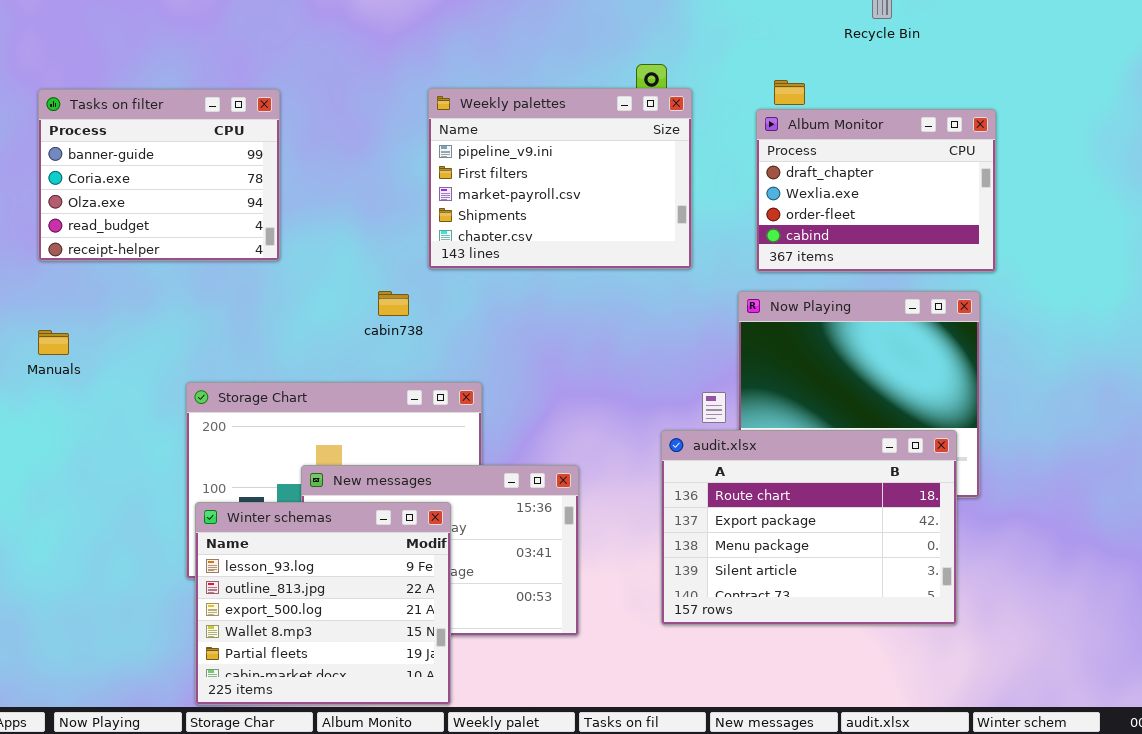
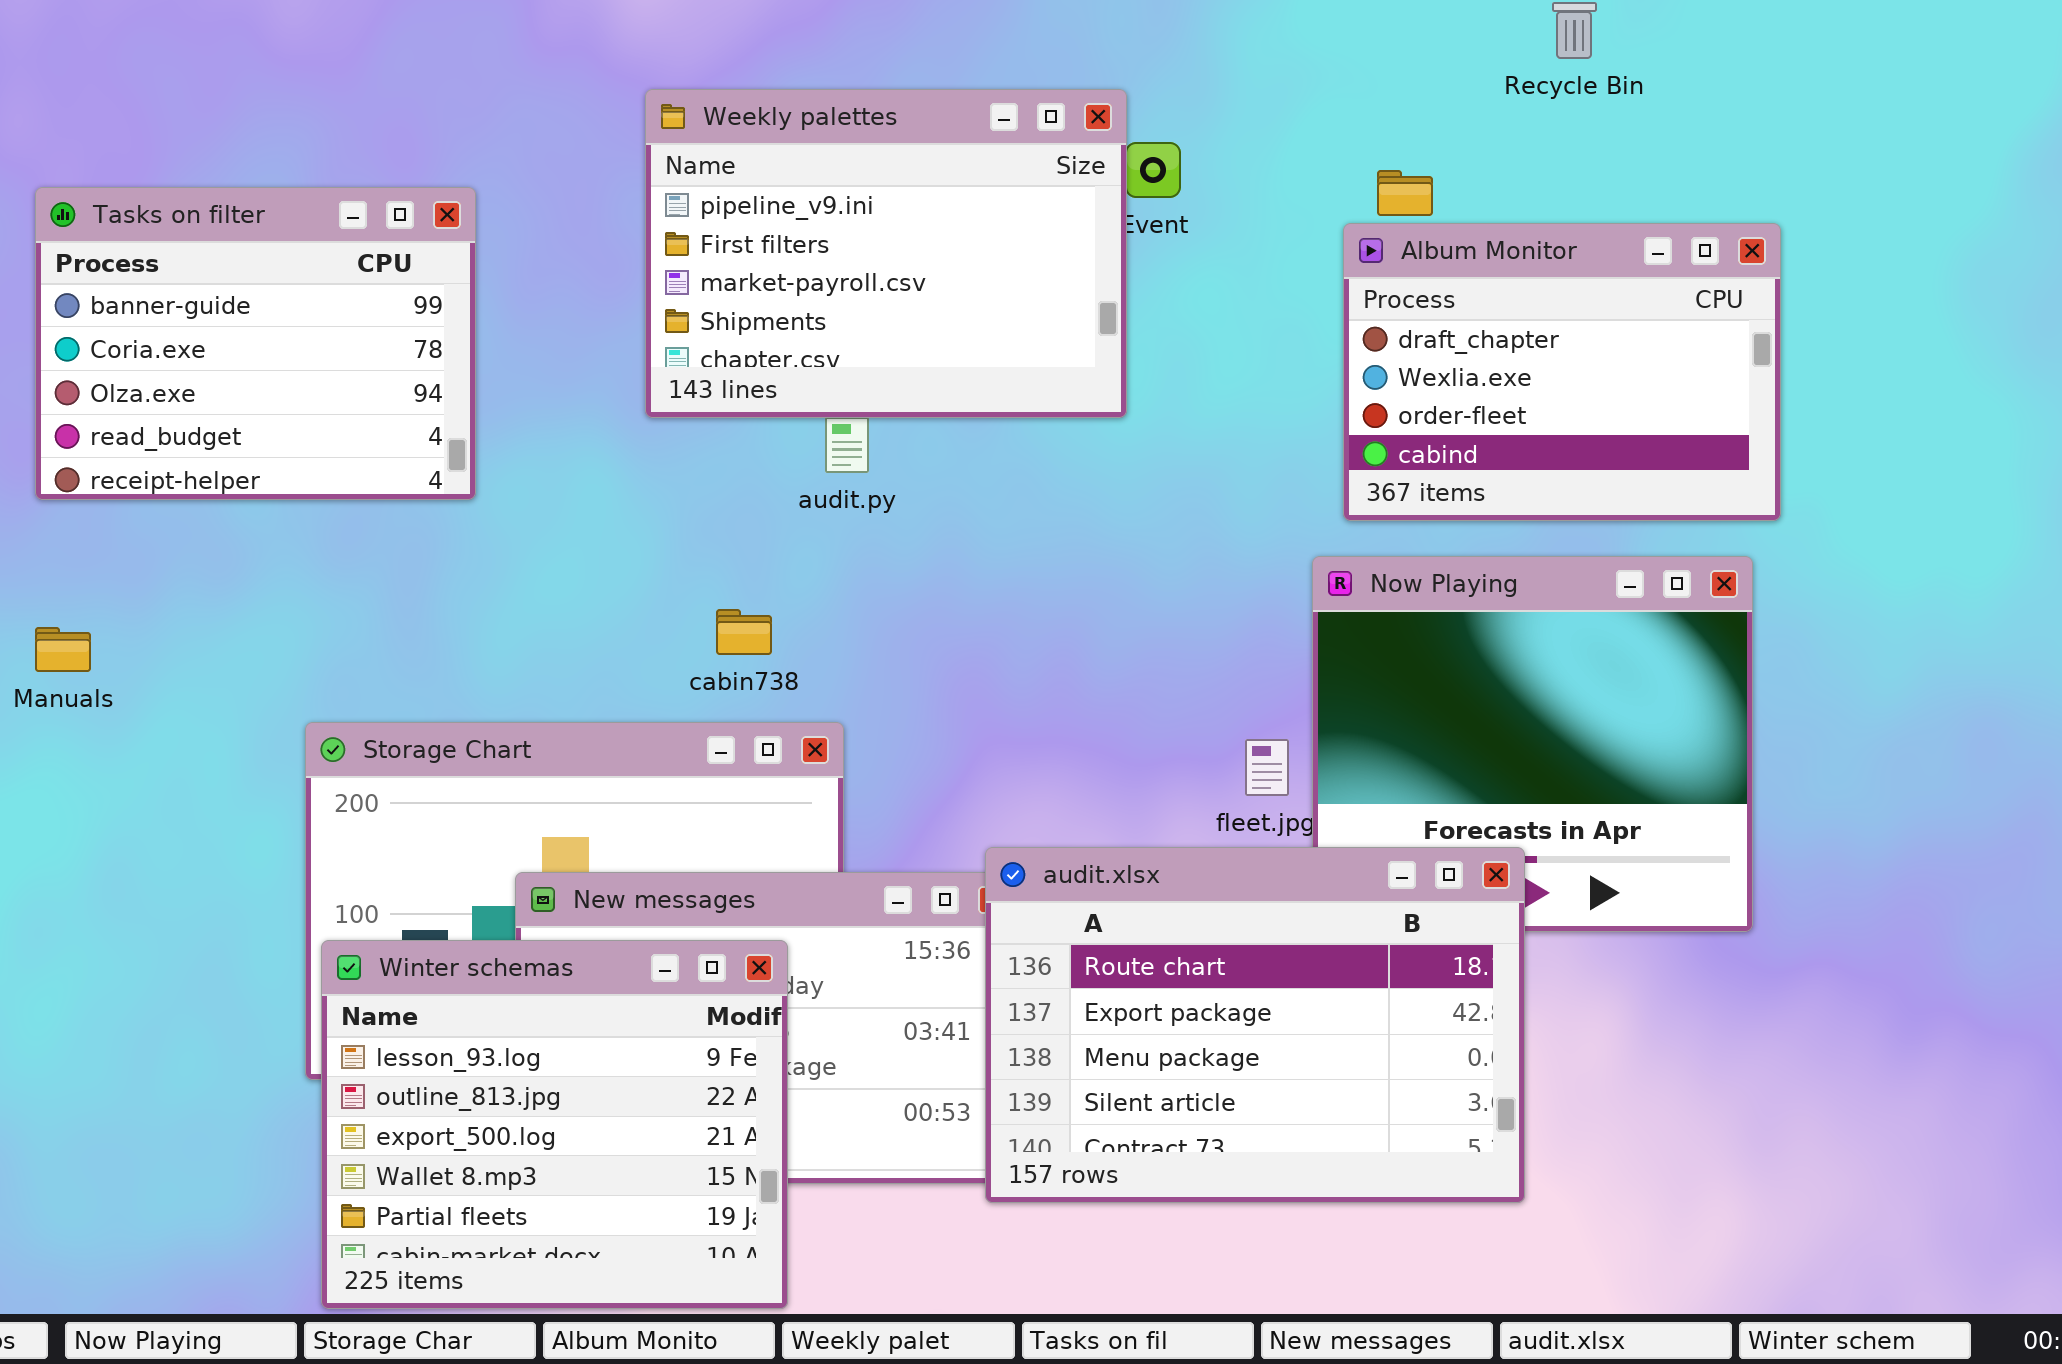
Weekly palettes: [428,88,692,269] -> [645,89,1127,418], moved
cabin738: [378,291,409,316] -> [716,609,772,655], moved
audit.xlsx: [661,430,957,625] -> [985,847,1525,1203], moved

